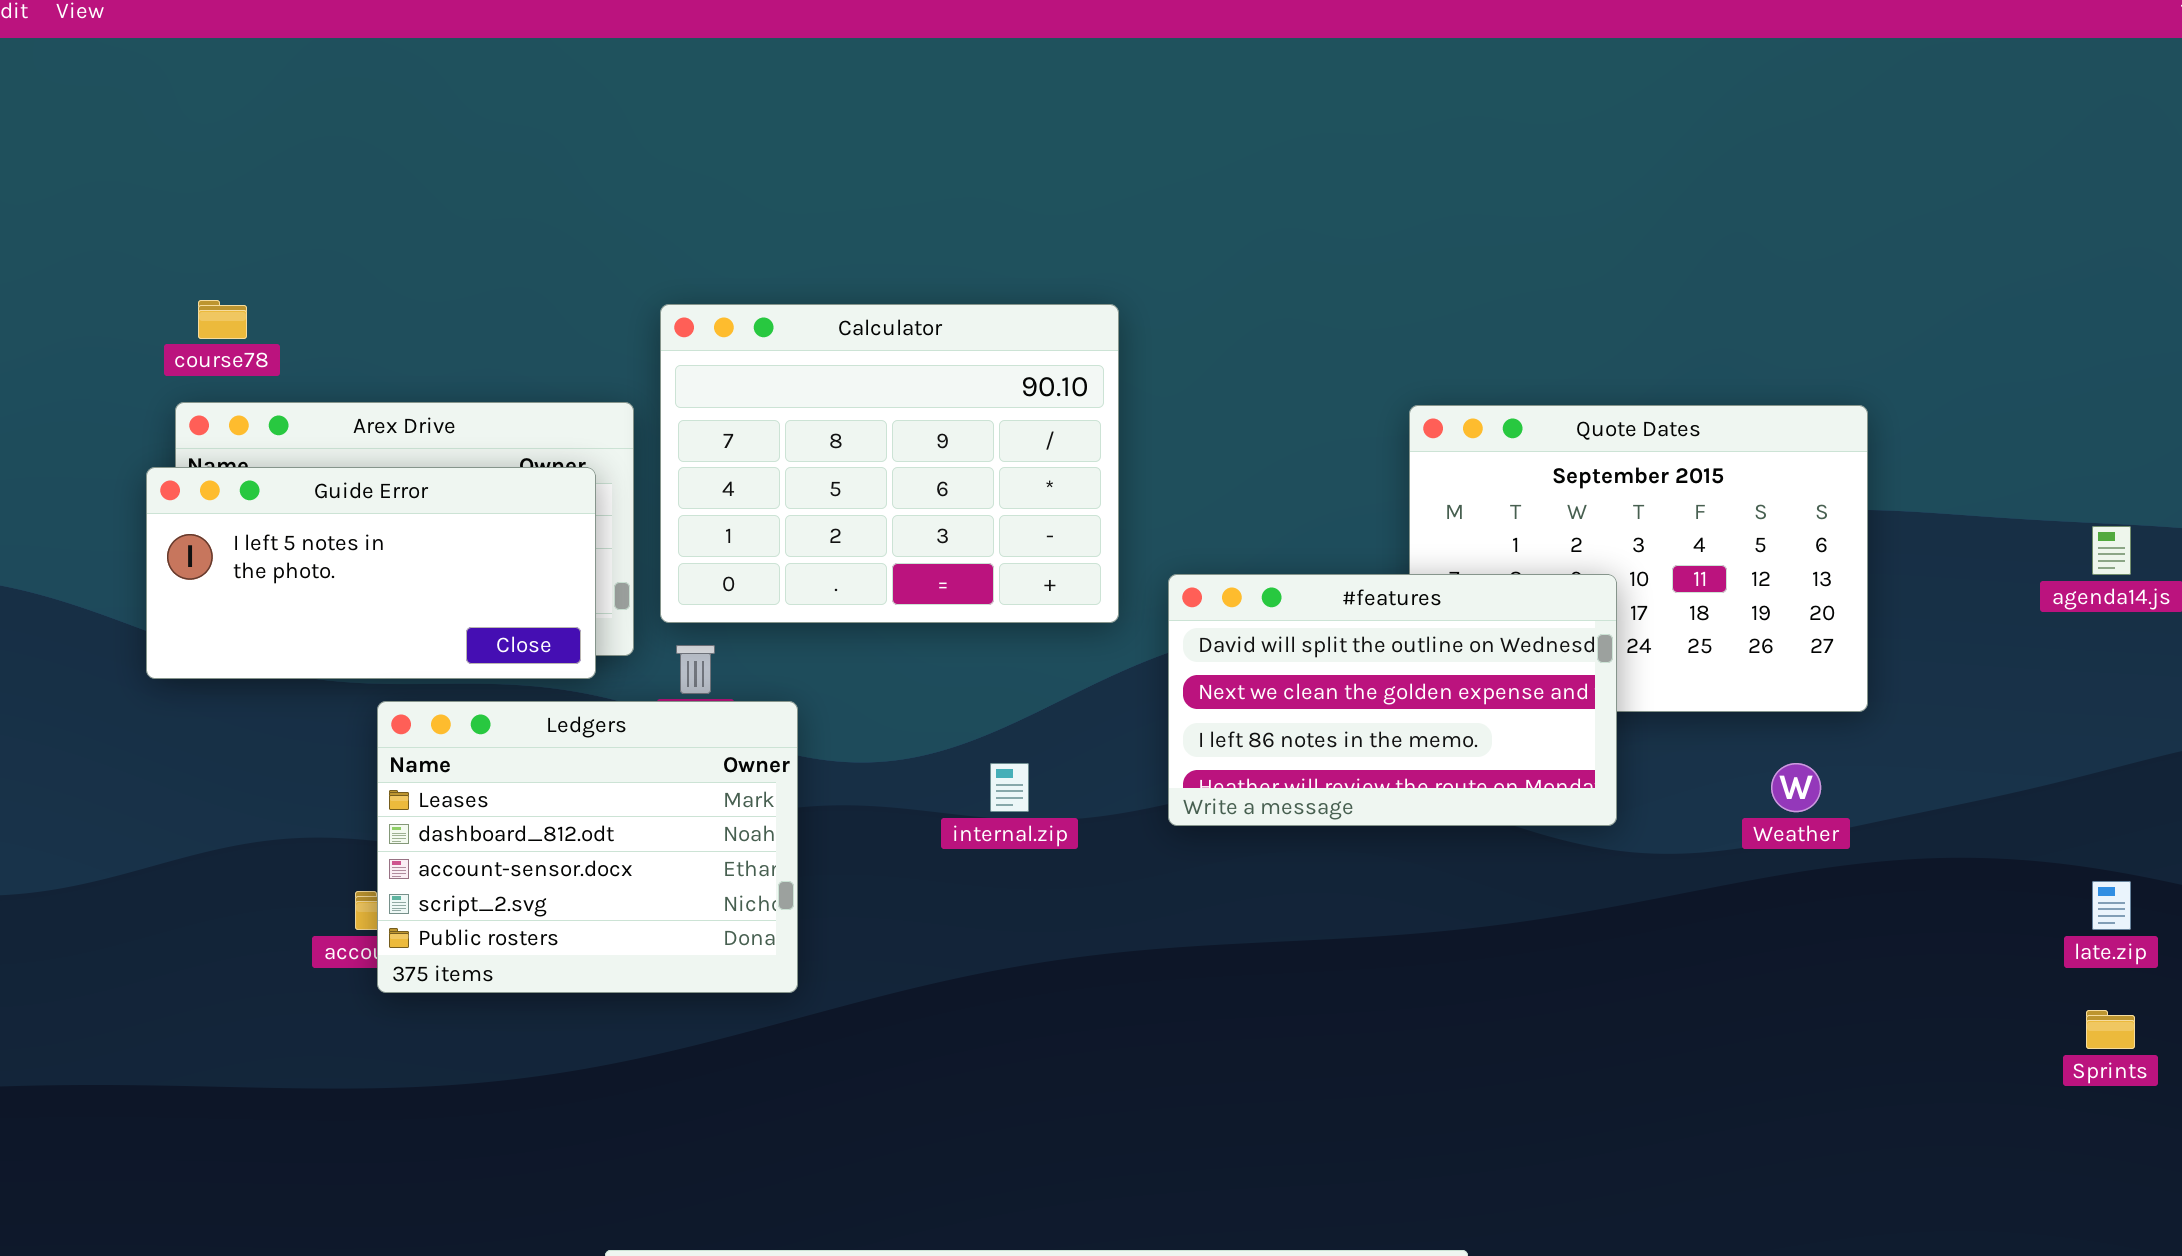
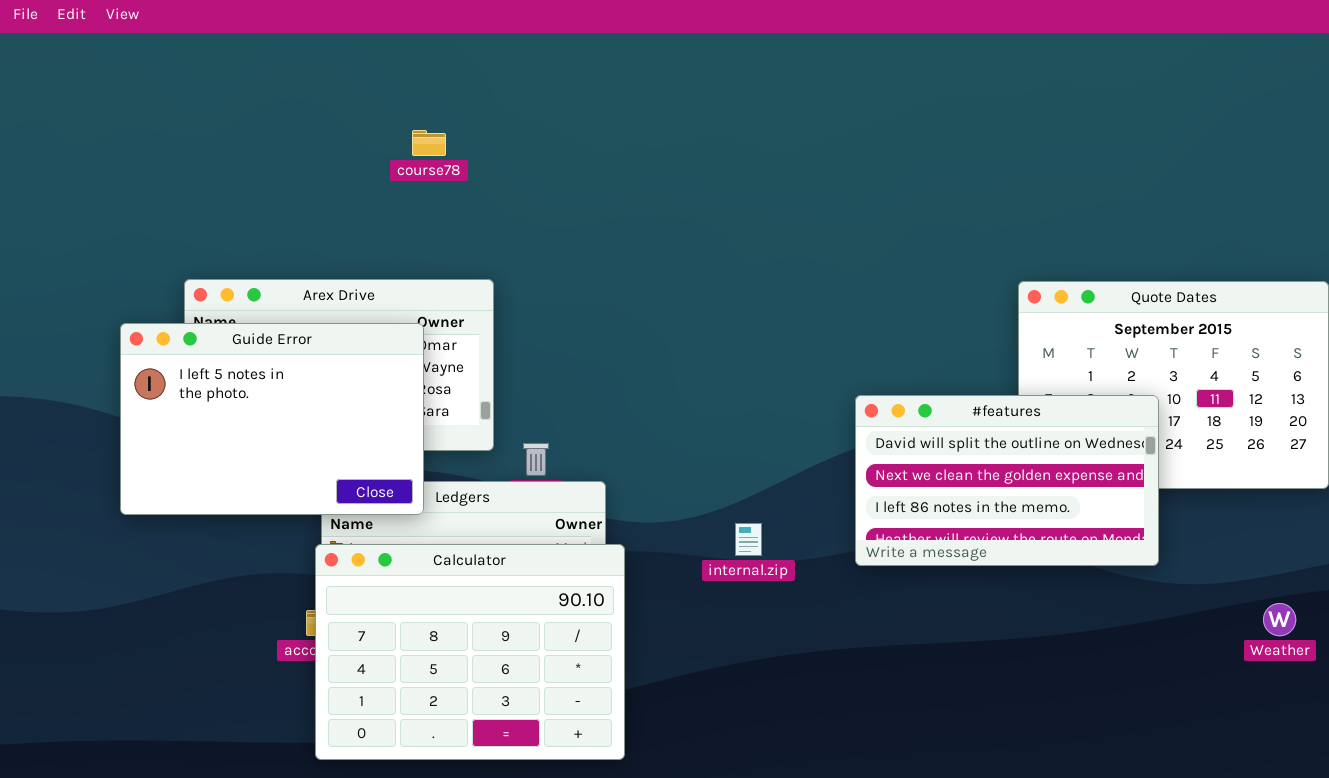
course78: [198,300,247,339] -> [412,130,446,156], moved
Calculator: [660,304,1119,623] -> [315,544,625,760], moved
Guide Error: [146,467,596,679] -> [120,323,424,515], moved, resized
Weather: [1771,763,1821,812] -> [1263,603,1296,636], moved

